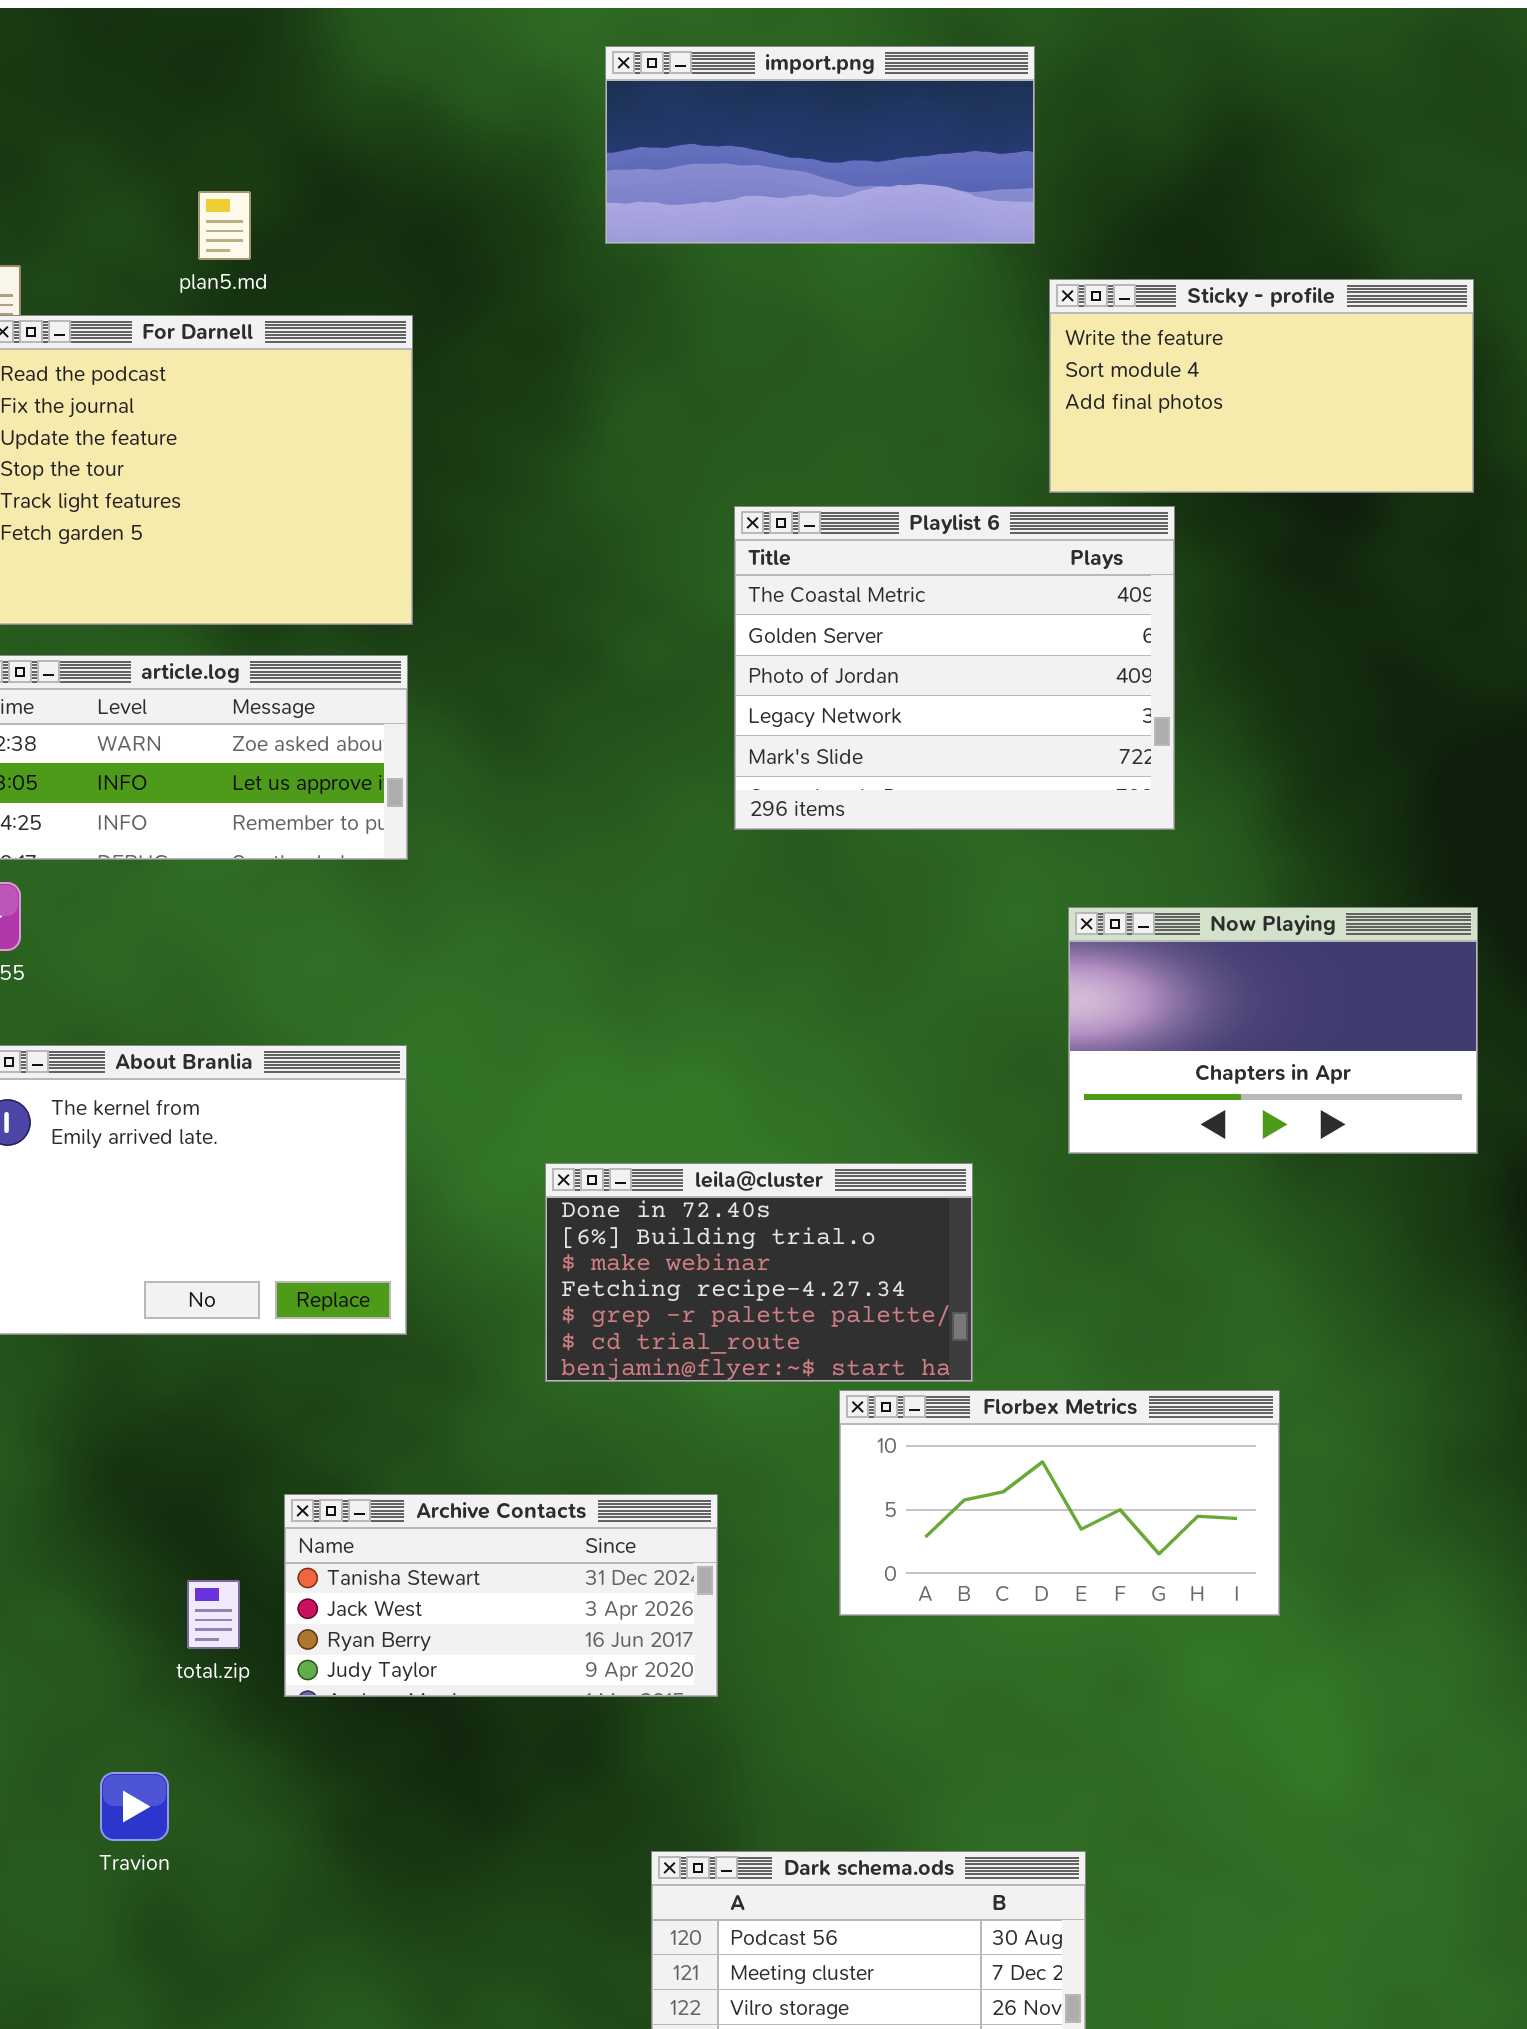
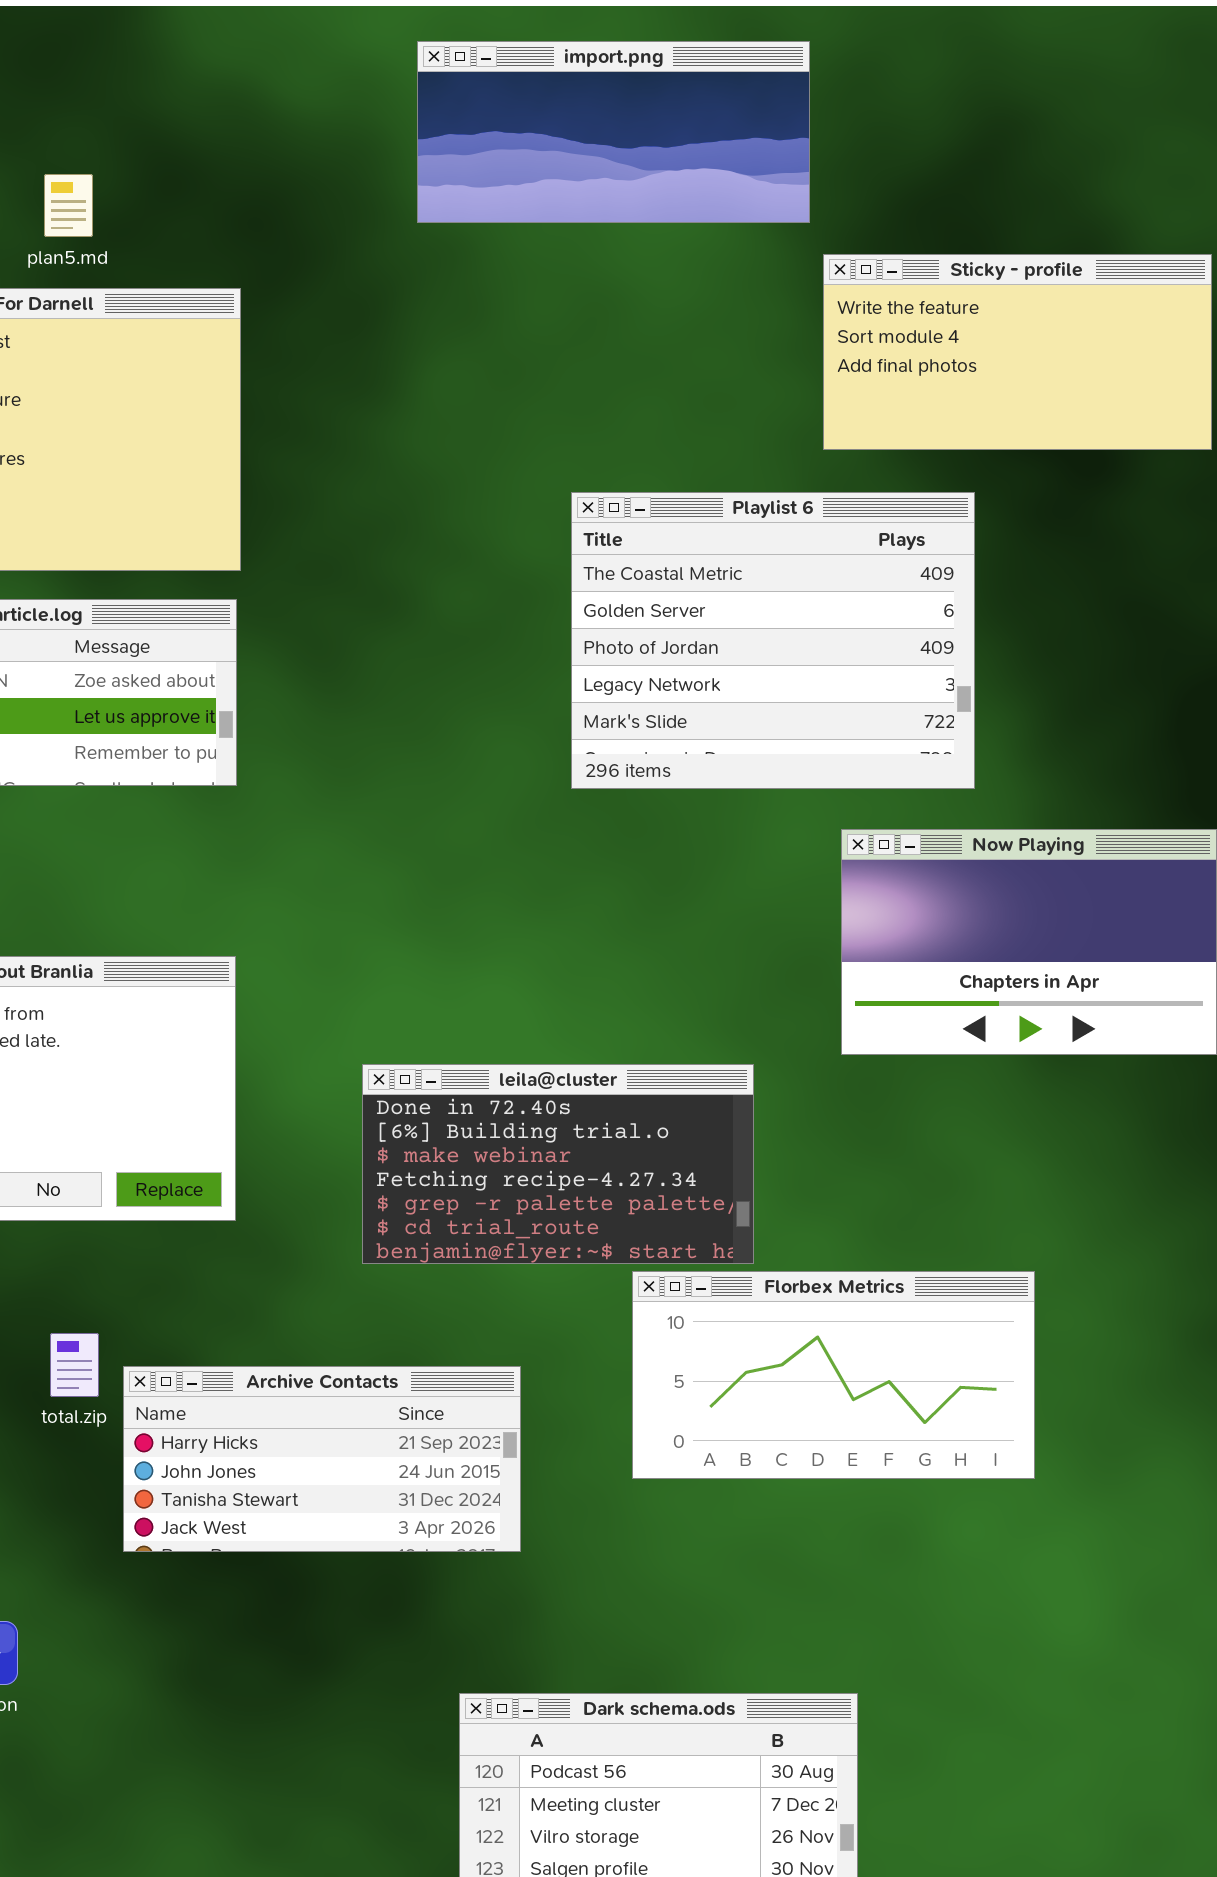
Playlist 6: [734,506,1175,830] -> [571,492,975,789], moved
Archive Contacts: [284,1494,718,1697] -> [123,1366,521,1552], scrolled up 2 rows
total.zip: [187,1580,240,1649] -> [50,1333,99,1397], moved

